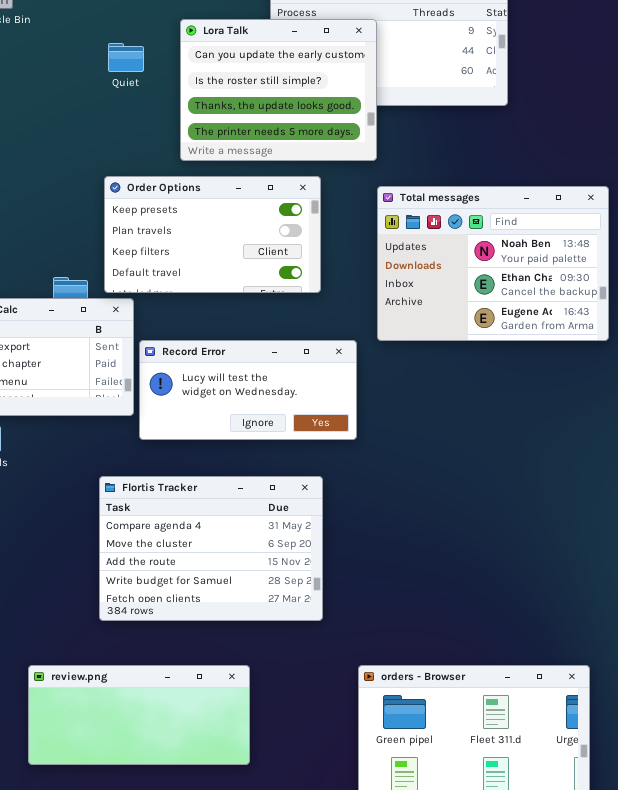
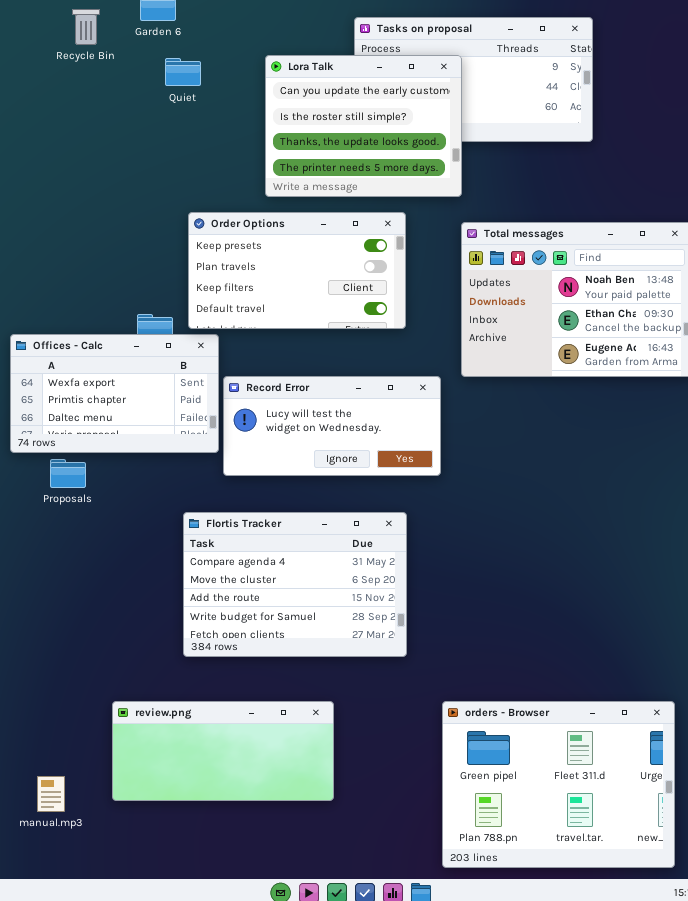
Quiet: [108,43,144,72] -> [165,58,201,86], moved

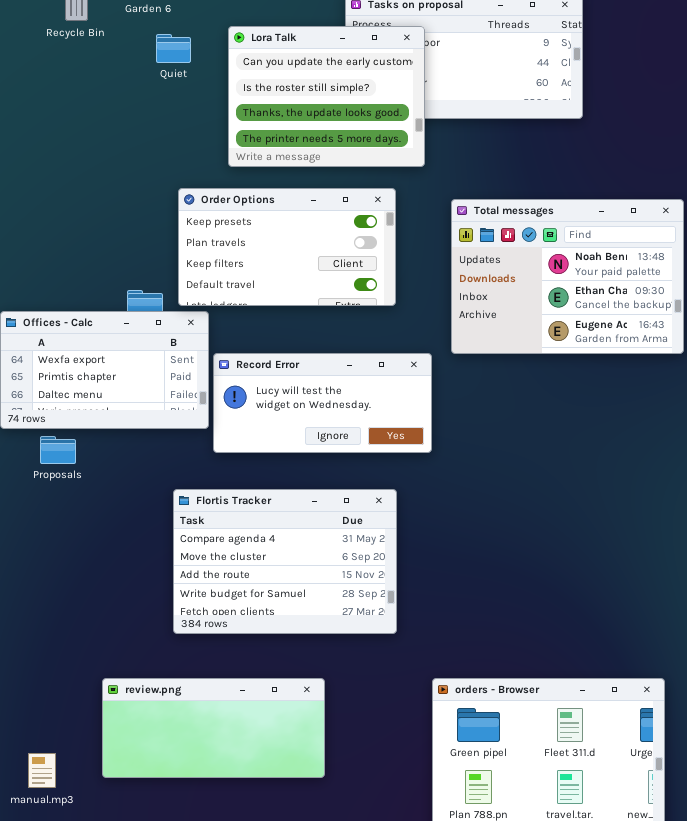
Lora Talk: [265,55,462,197] -> [228,26,425,167], moved

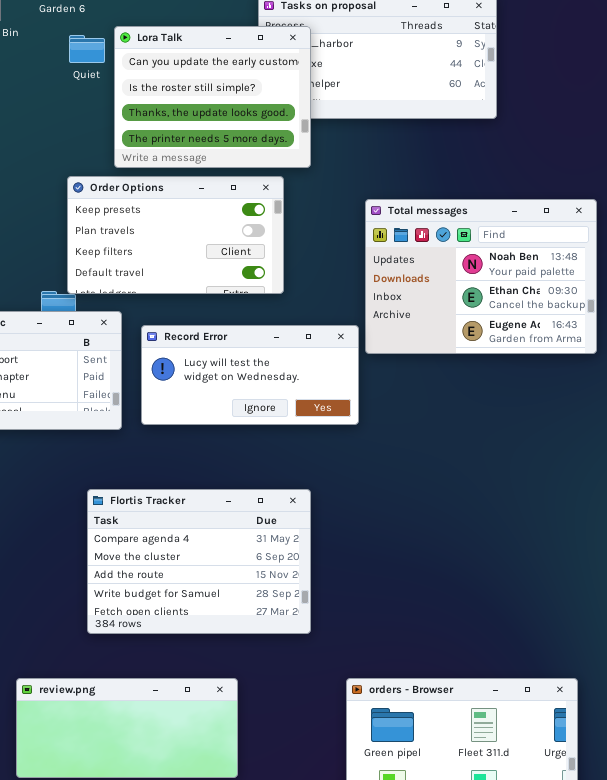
Lora Talk: [228,26,425,167] -> [114,26,311,168], moved
Order Options: [178,188,396,306] -> [67,176,284,294], moved
Record Error: [213,353,432,453] -> [141,325,359,425], moved

